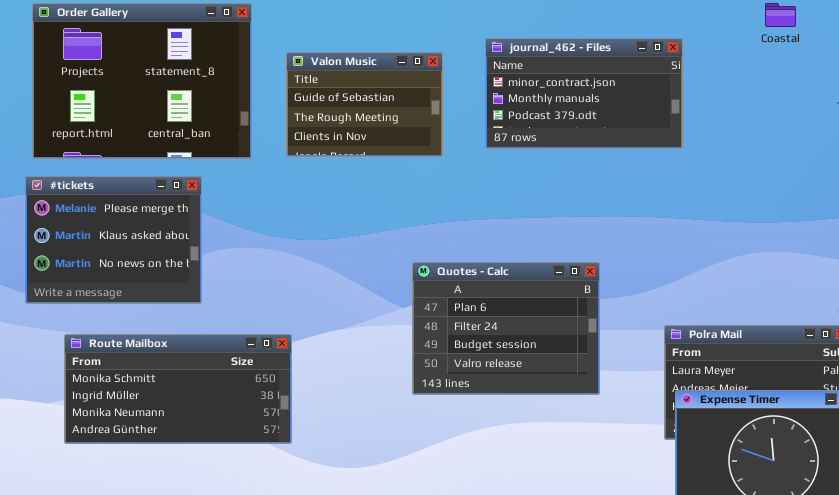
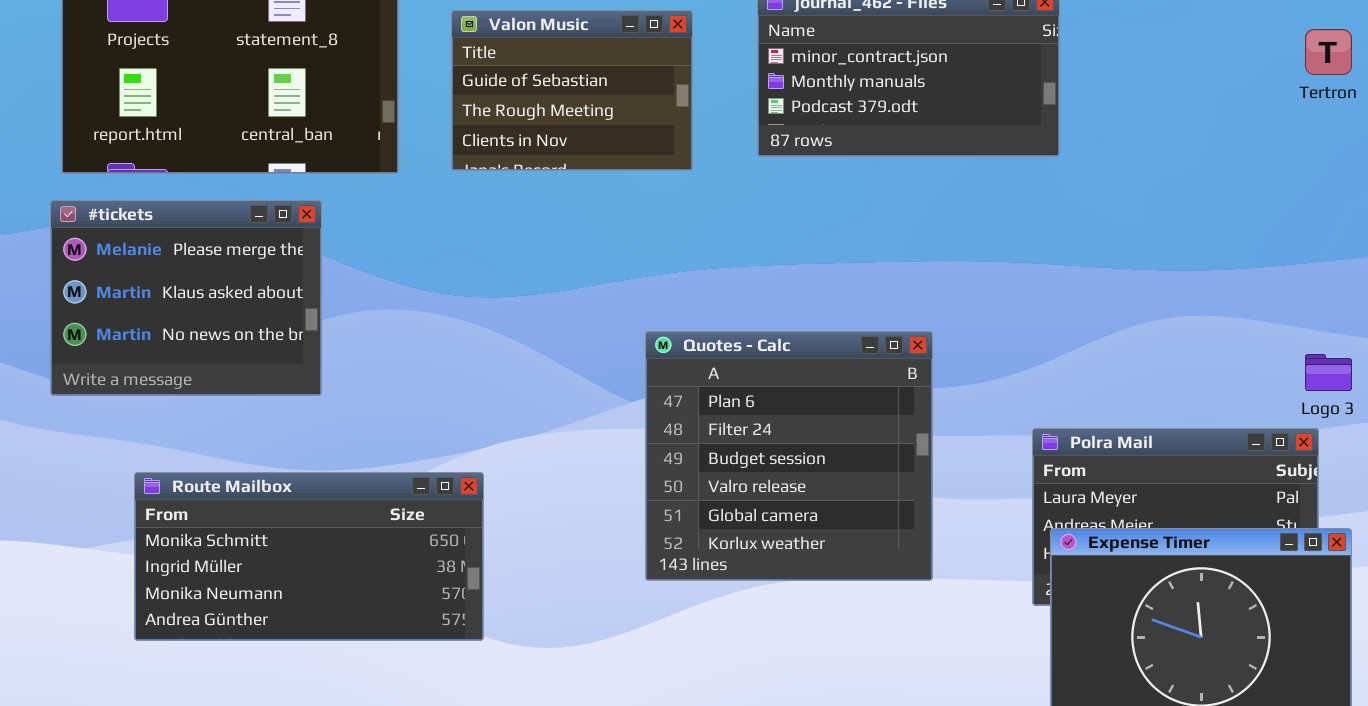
Quotes - Calc: [412,262,600,395] -> [645,331,933,581], resized
Route Mailbox: [64,334,292,444] -> [134,472,484,641], moved

